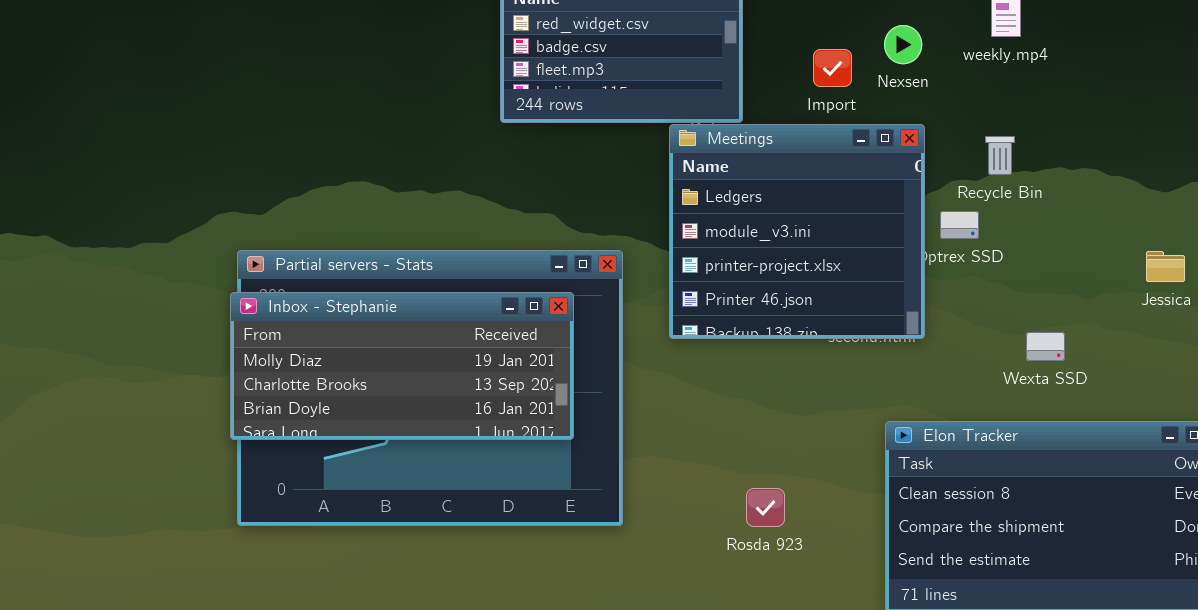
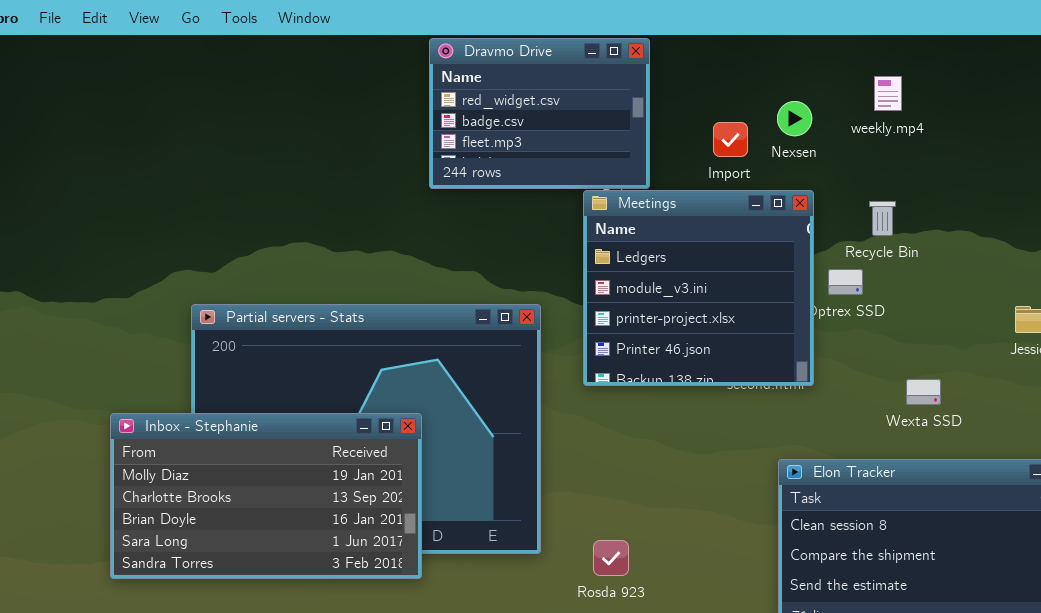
Inbox - Stephanie: [230,292,574,440] -> [110,413,422,579], moved, resized
Rosda 923: [746,488,785,527] -> [593,540,629,576], moved

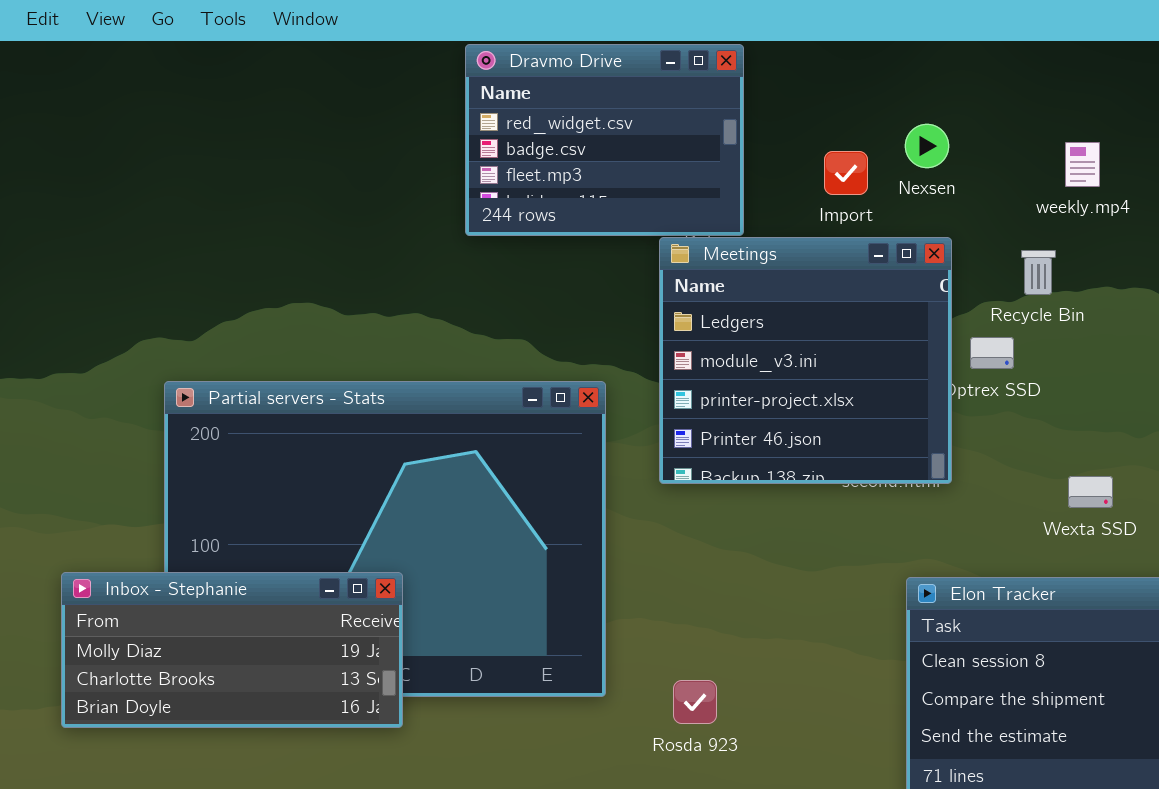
weekly.mp4: [874,76,902,111] -> [1065,142,1100,187], moved
Inbox - Stephanie: [110,413,422,579] -> [61,572,403,728], resized

